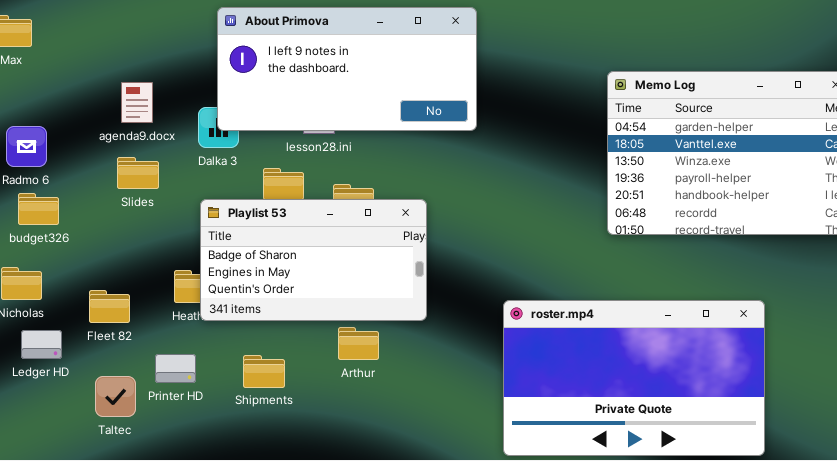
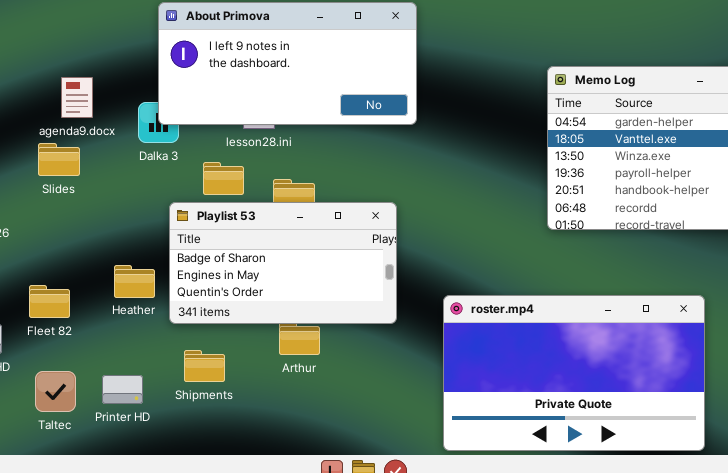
Slides: [117,157,159,189] -> [38,143,80,176], moved
Playlist 53: [200,199,427,321] -> [169,202,397,324], moved
Printer HD: [155,354,196,383] -> [102,375,143,404], moved

